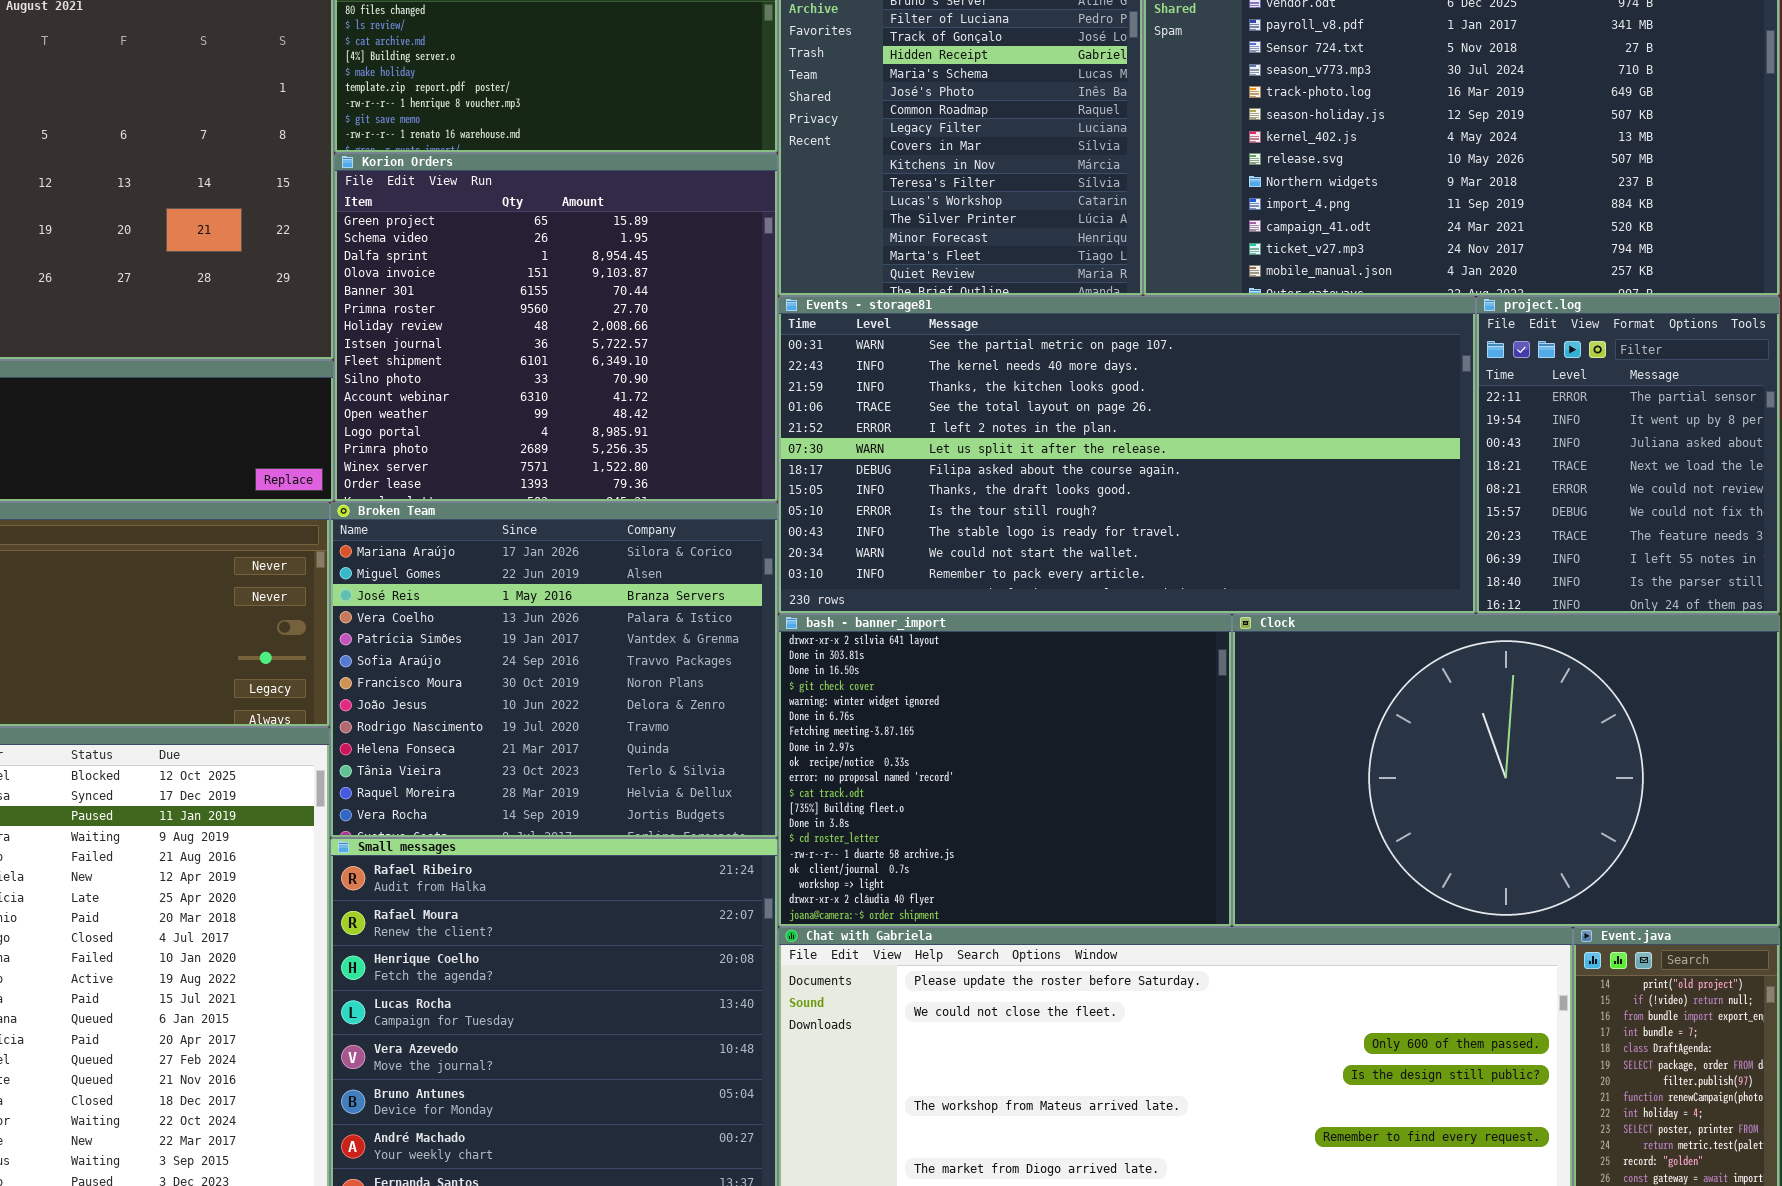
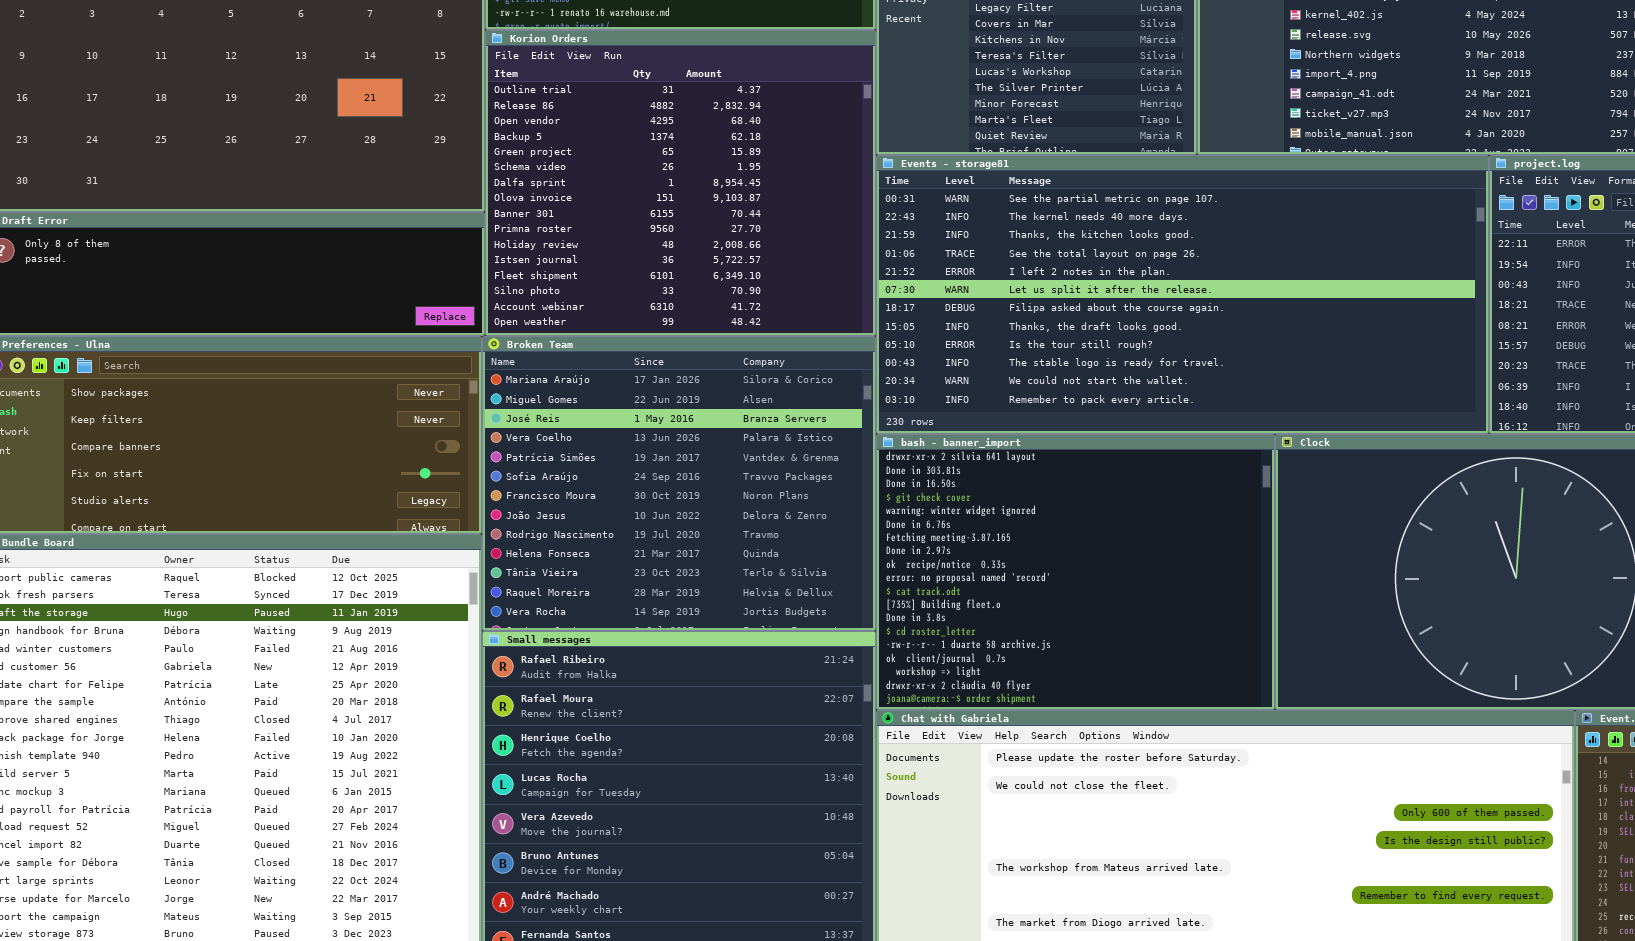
Korion Orders: [334,153,778,502] -> [485,30,876,336], scrolled up 4 rows

